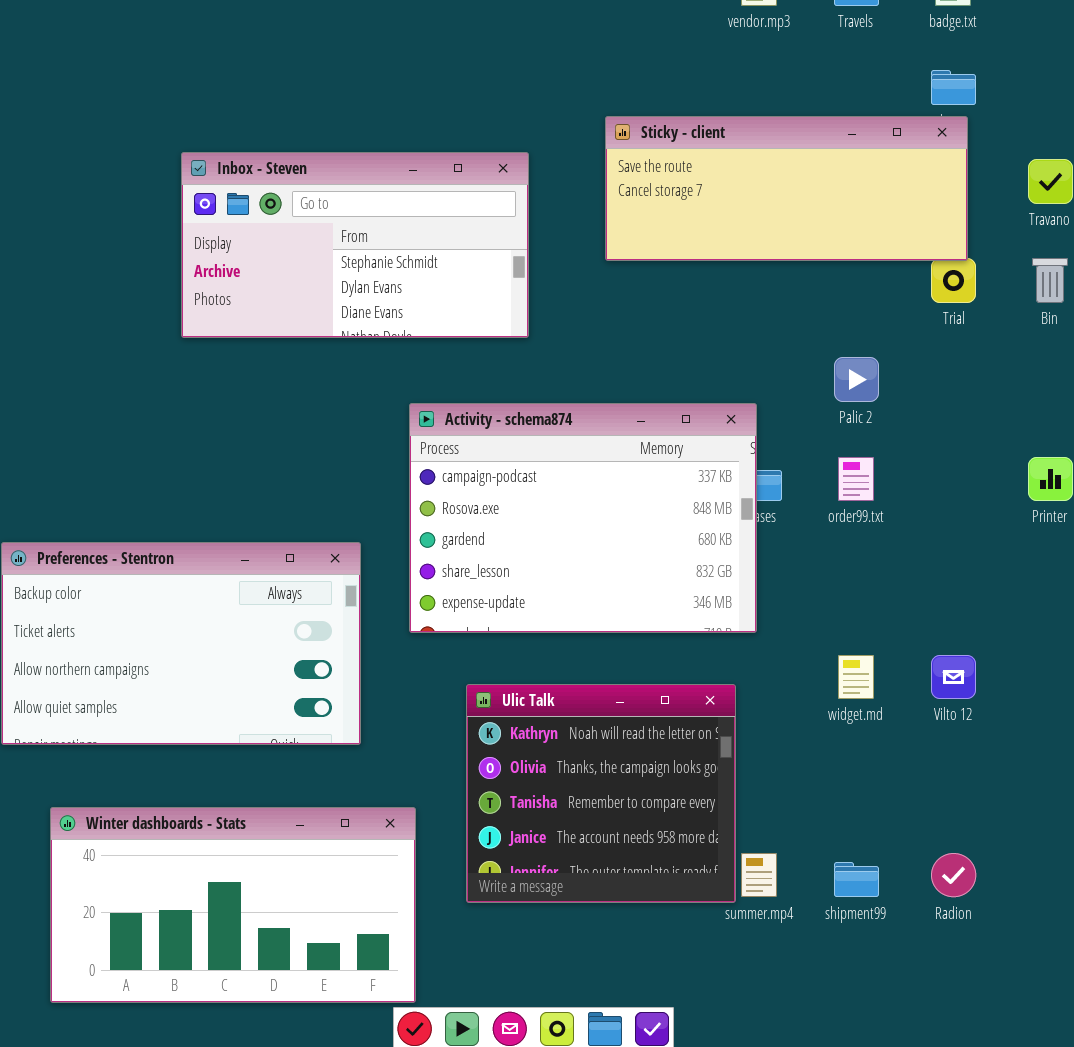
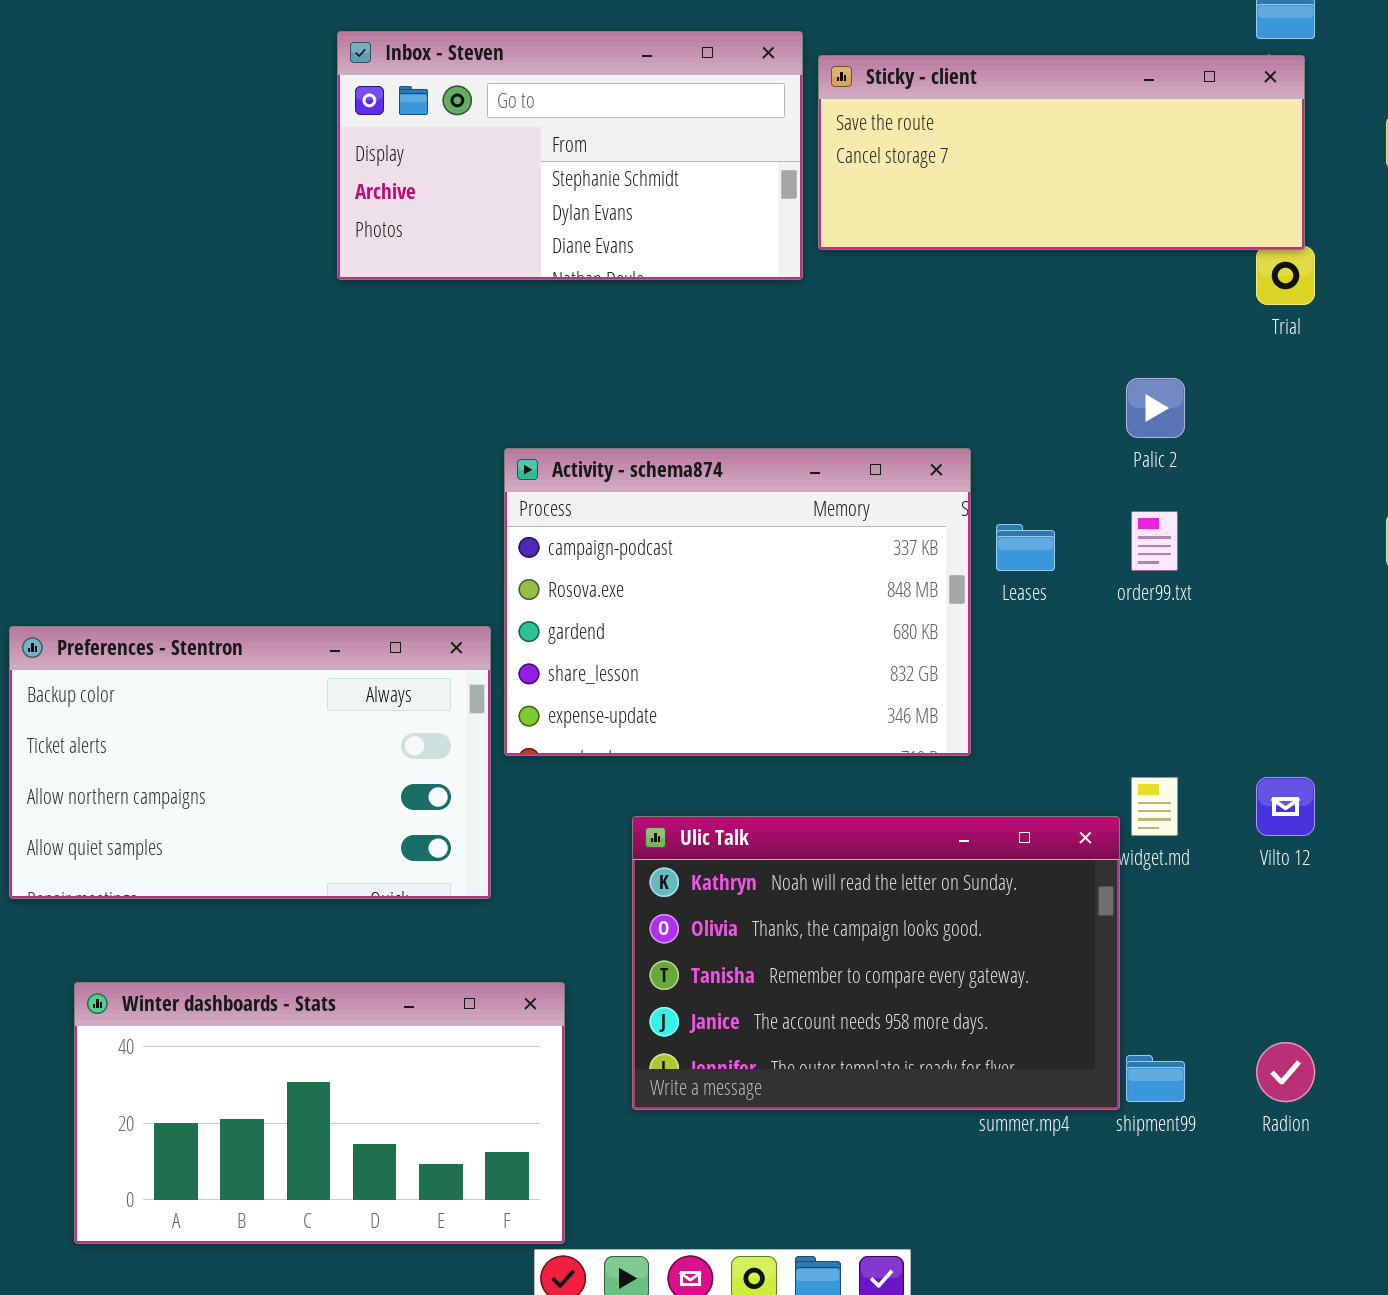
Inbox - Steven: [181,152,529,338] -> [337,31,803,280], moved
Activity - schema874: [409,403,757,633] -> [504,448,971,756], moved
Ulic Talk: [466,684,736,903] -> [632,816,1120,1110], resized

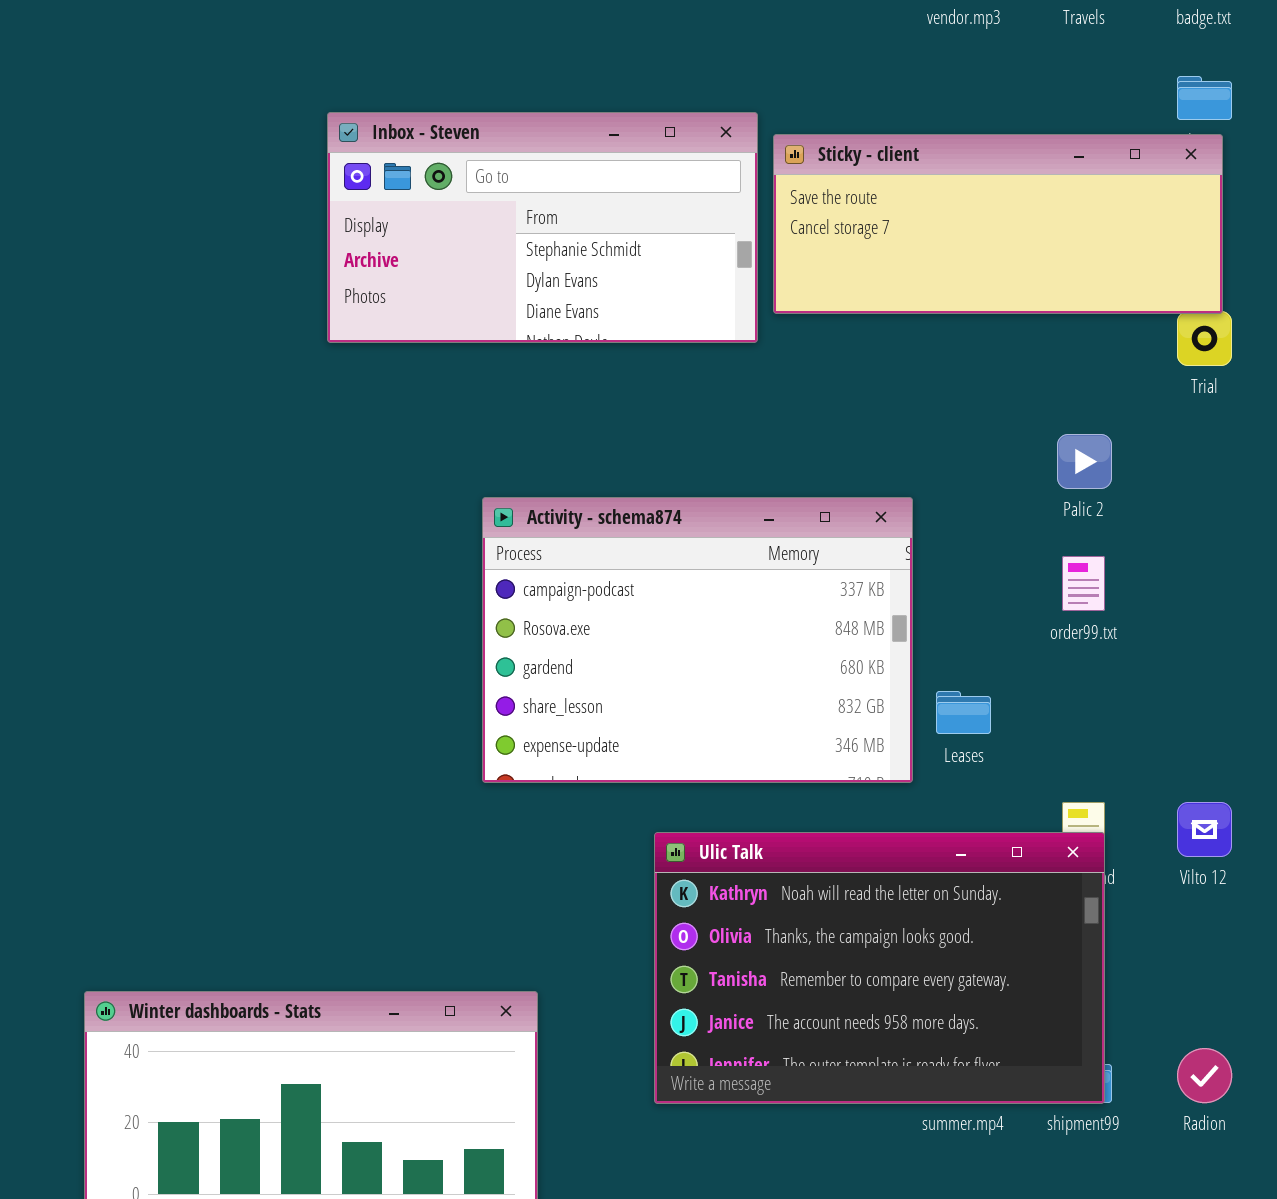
Leases: [996,524,1055,571] -> [936,691,991,734], moved
Preferences - Stentron: [9,626,491,899] -> none, closed
Ulic Talk: [632,816,1120,1110] -> [654,832,1105,1104], moved

